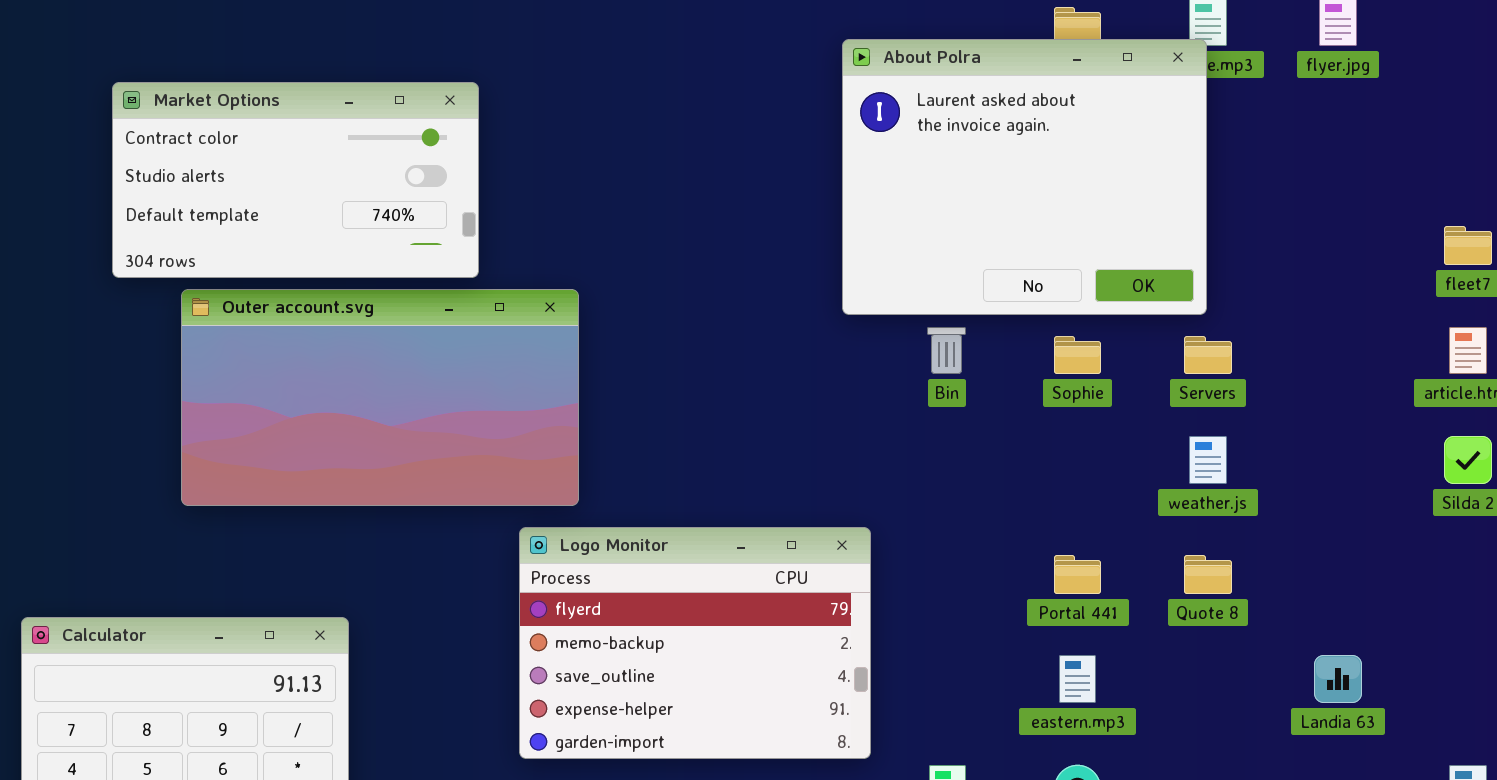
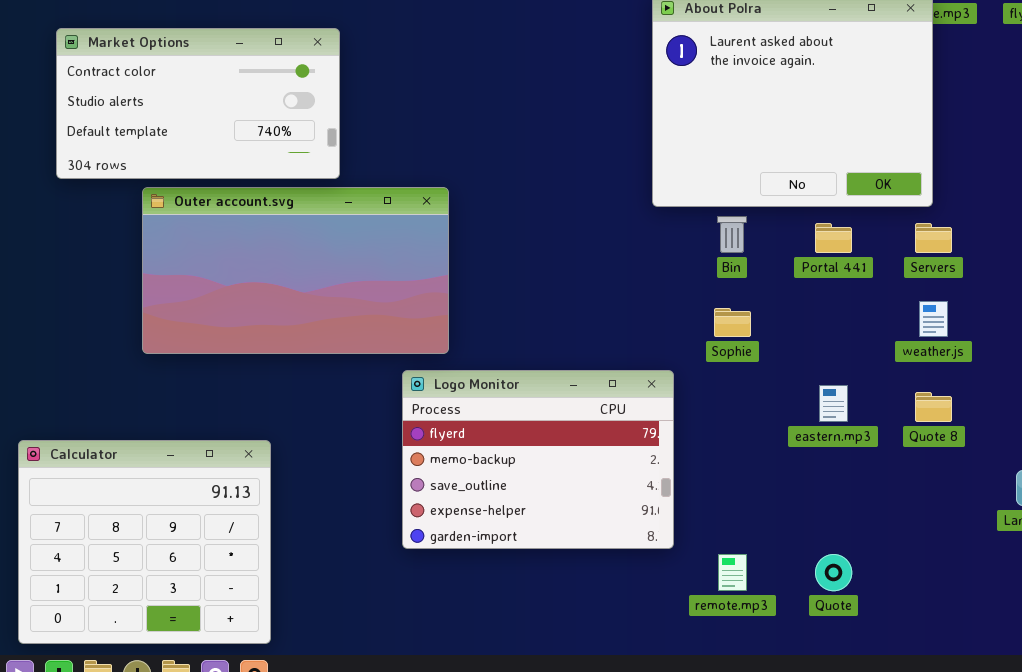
Market Options: [112,82,479,278] -> [56,28,340,179], moved
Sophie: [1054,336,1101,374] -> [714,308,751,337], moved
Portal 441: [1054,555,1101,594] -> [815,223,852,253], moved
eastern.mp3: [1059,655,1096,703] -> [819,385,848,422], moved

